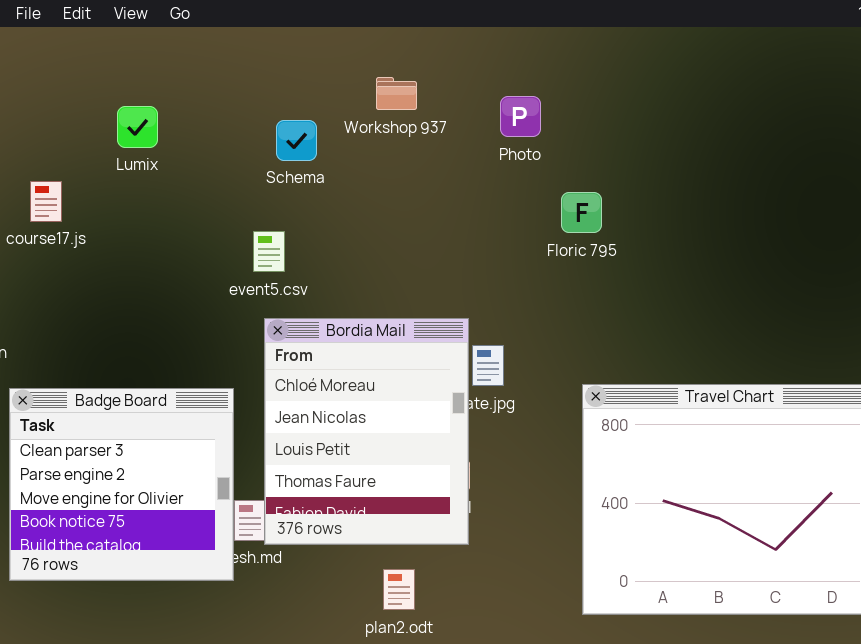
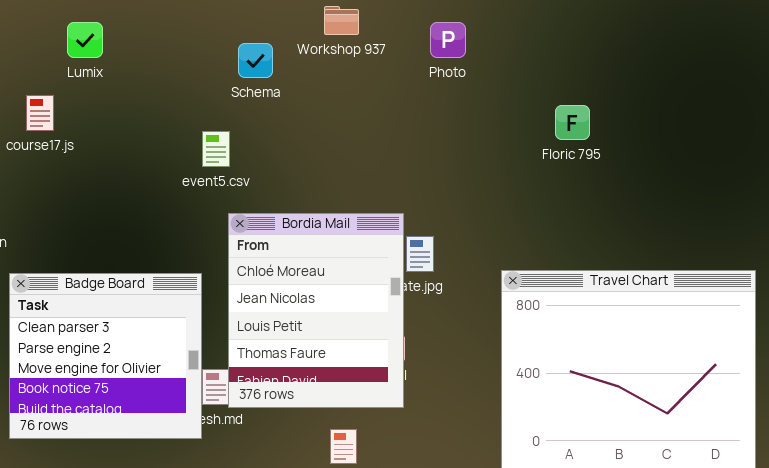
Lumix: [117,106,158,148] -> [67,22,103,58], moved
Floric 795: [561,192,602,233] -> [555,105,590,140], moved
event5.csv: [253,231,285,272] -> [202,131,230,167], moved

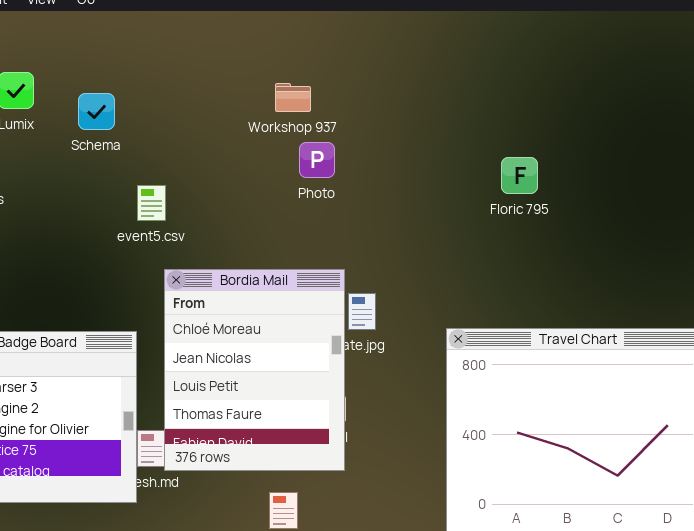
Workshop 937: [324,6,359,35] -> [275,83,311,112], moved
Photo: [430,22,466,58] -> [299,142,335,178], moved
Schema: [238,43,273,78] -> [78,93,115,130], moved

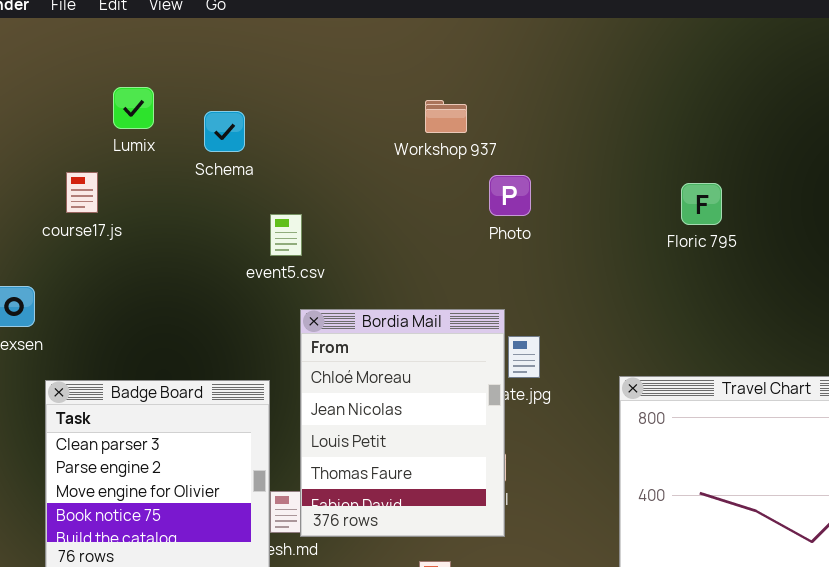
Photo: [299,142,335,178] -> [489,175,531,216], moved

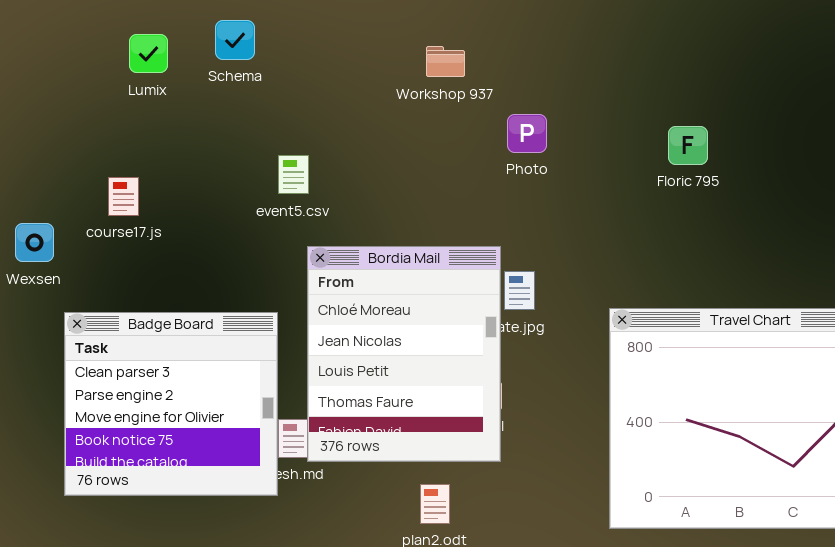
Schema: [204,111,245,152] -> [215,20,255,60], moved
course17.js: [66,172,98,213] -> [108,177,139,216], moved
Photo: [489,175,531,216] -> [507,114,547,153], moved

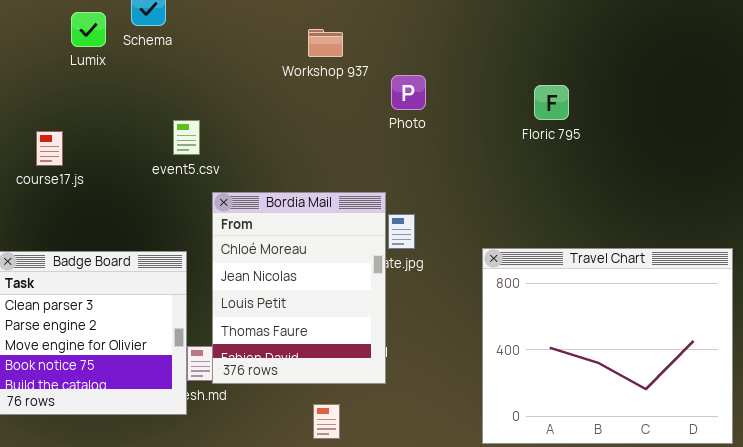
Lumix: [129,34,168,73] -> [71,12,106,47], moved
Workshop 937: [426,46,465,77] -> [308,29,343,57], moved
event5.csv: [278,155,309,194] -> [173,120,200,155], moved

